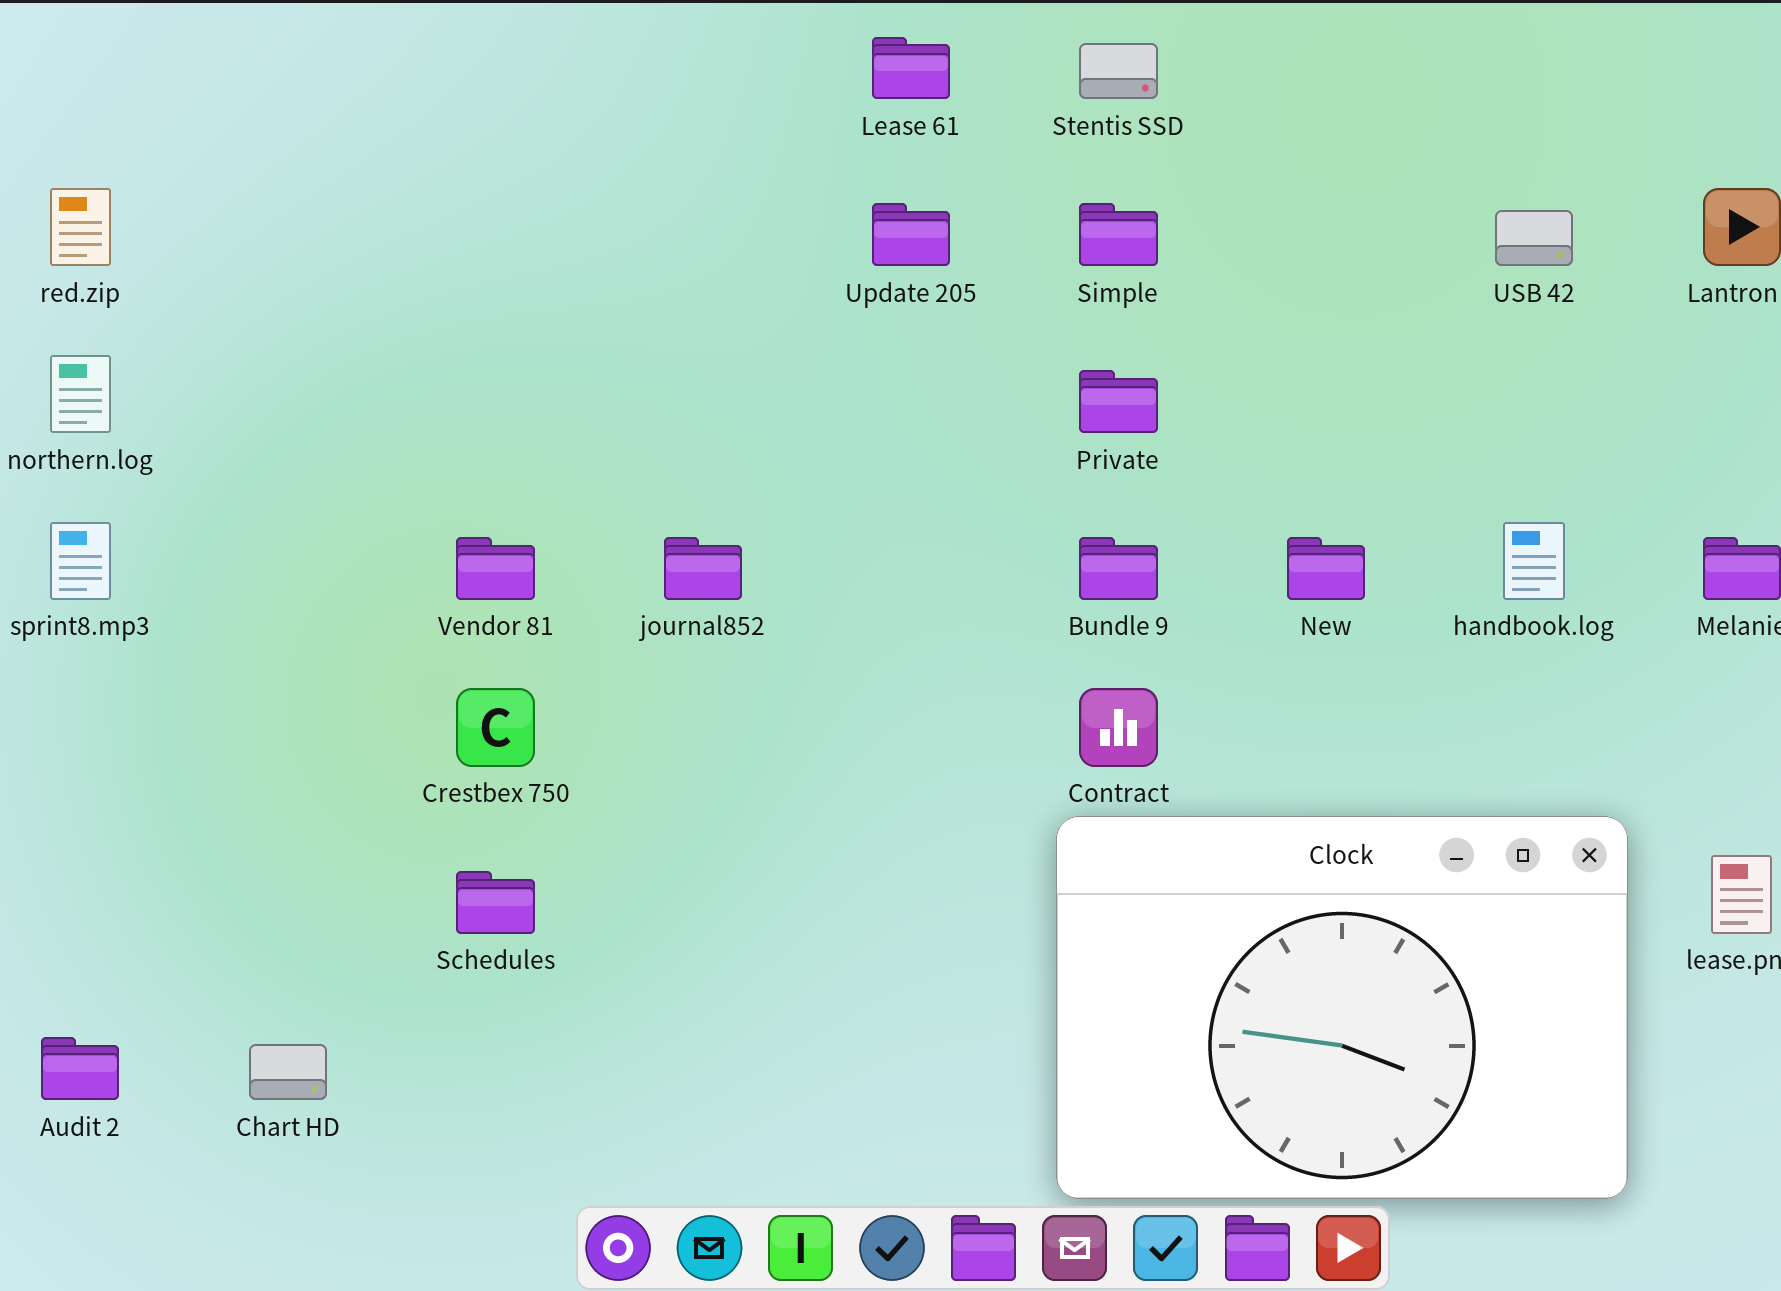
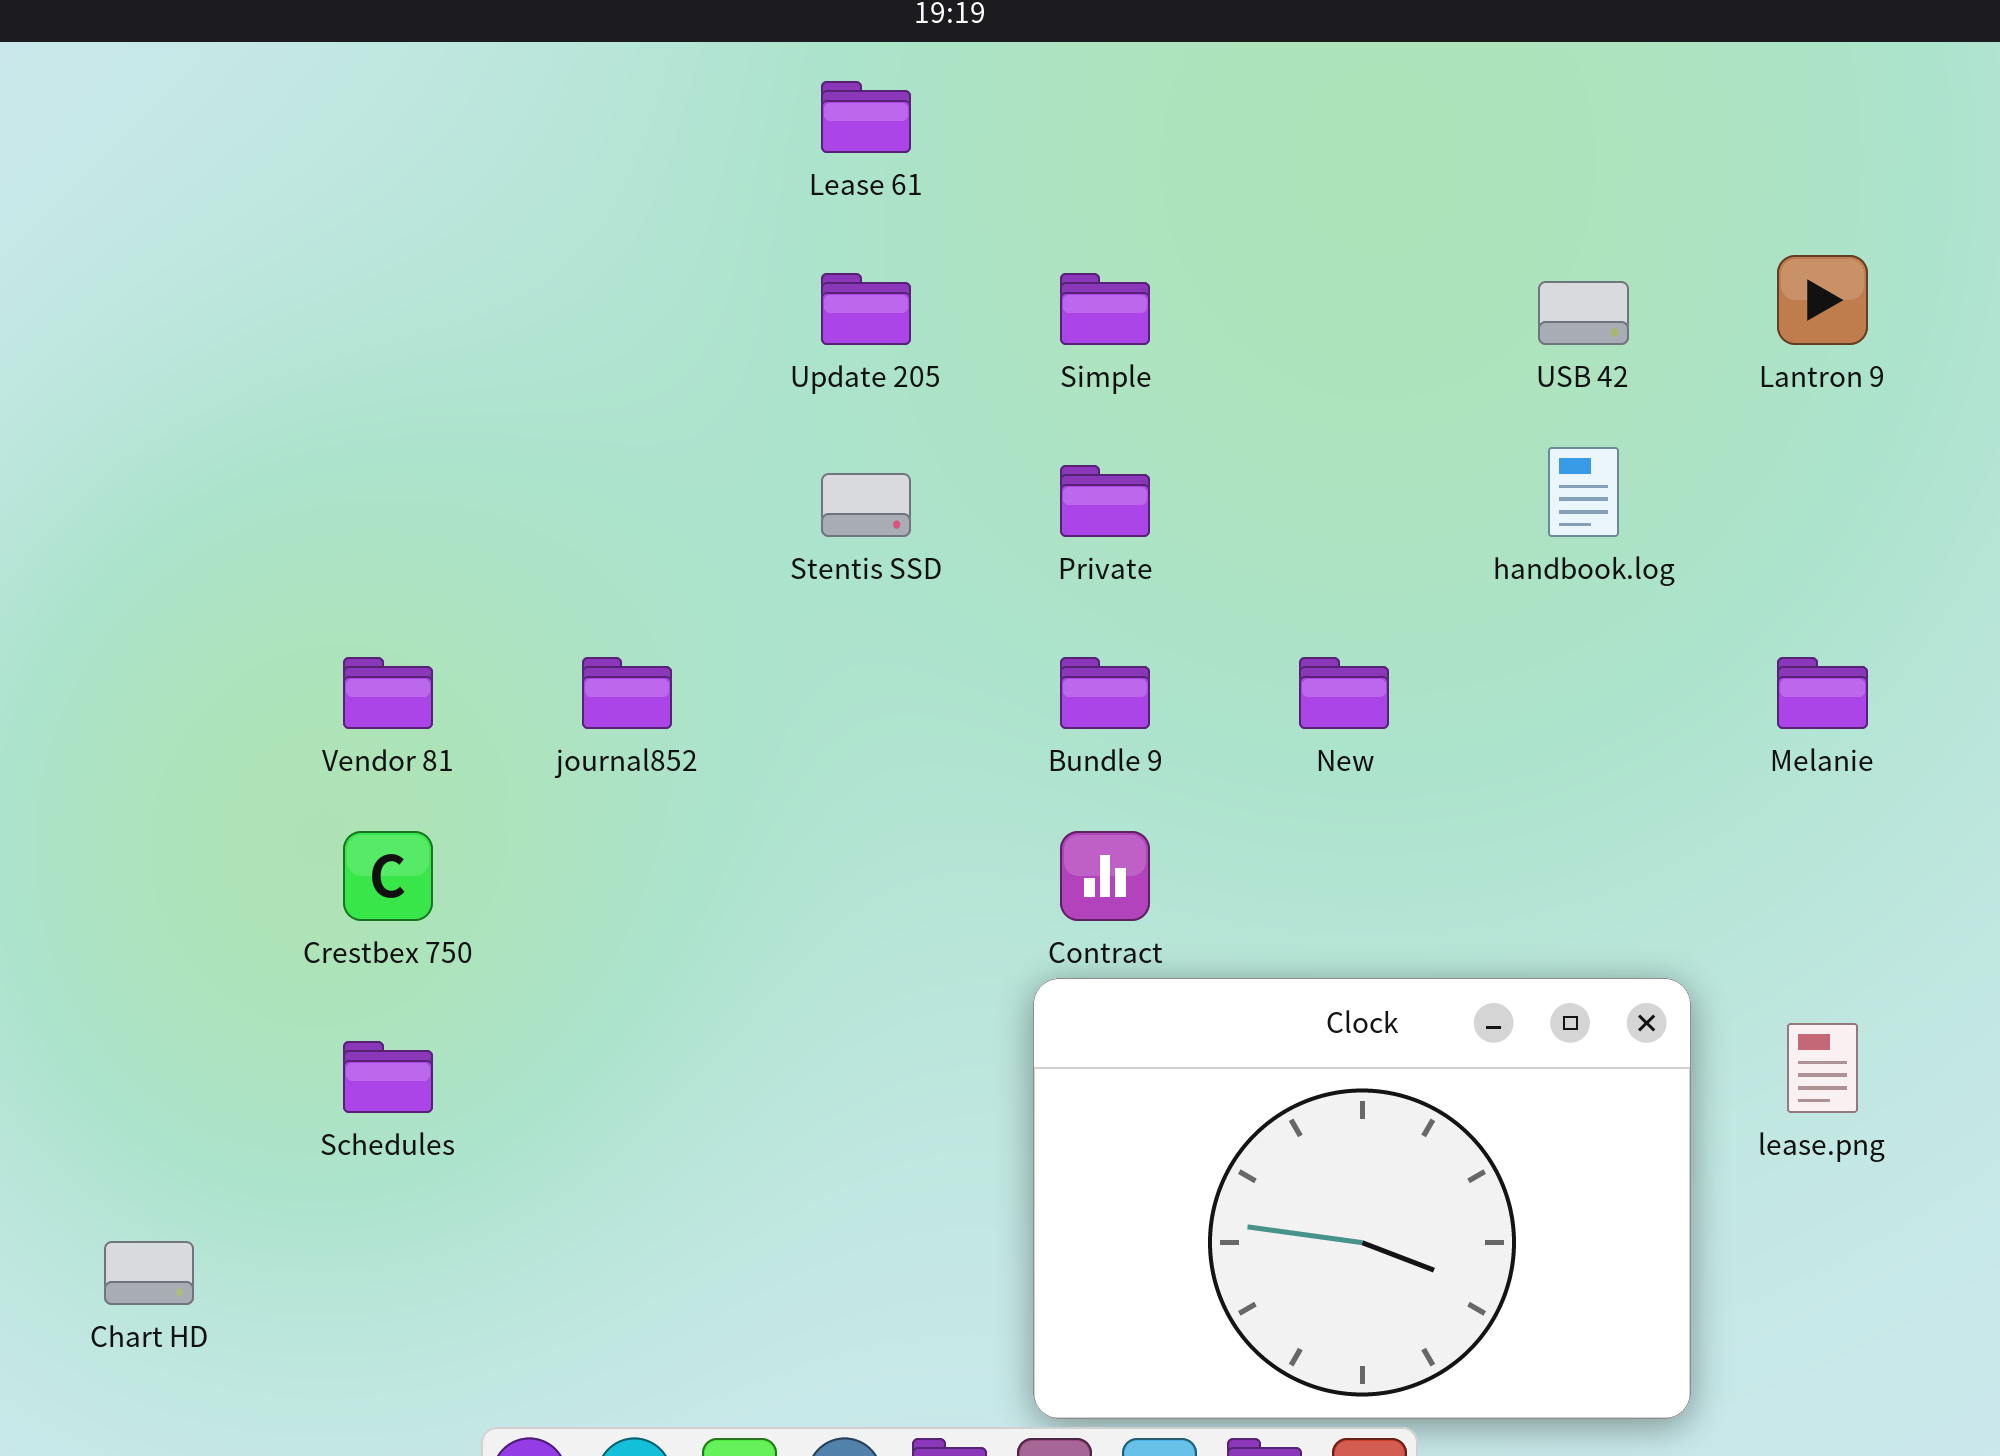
Stentis SSD: [1079,43,1158,99] -> [821,473,911,537], moved
handbook.log: [1503,522,1565,600] -> [1548,447,1619,537], moved

